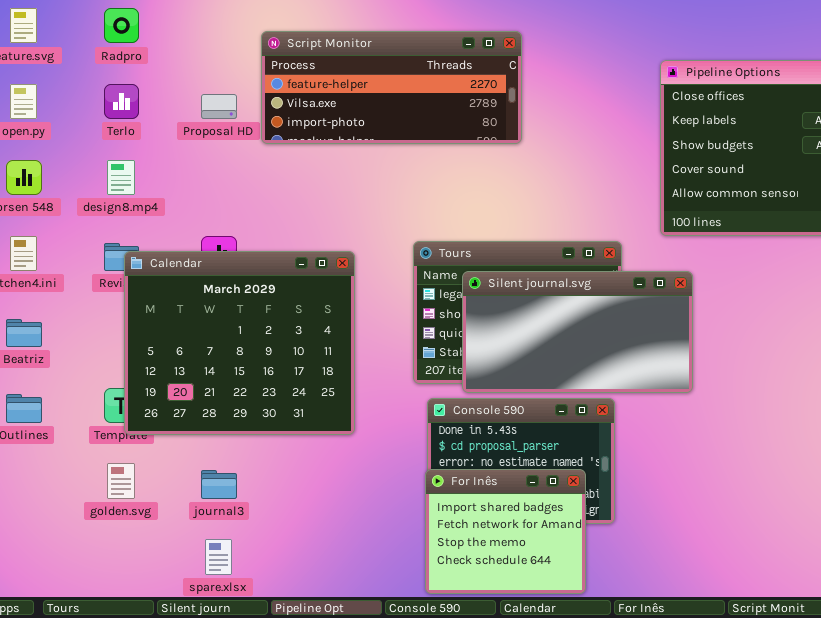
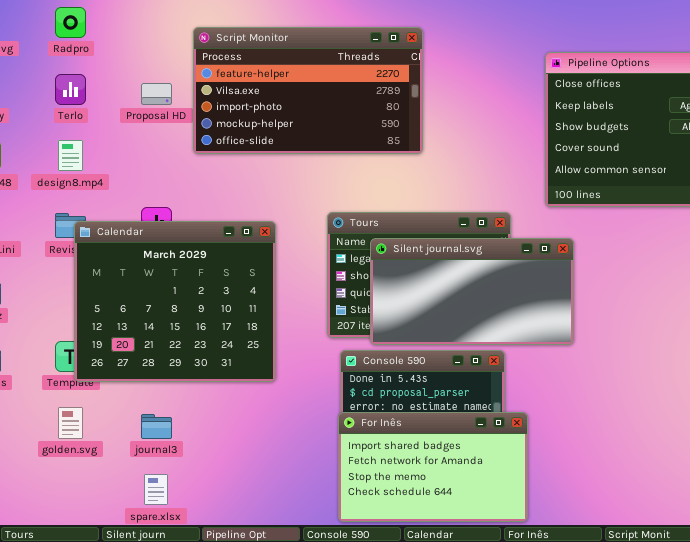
Script Monitor: [261,31,522,144] -> [193,27,423,154], resized
For Inês: [425,469,586,594] -> [338,412,528,522], resized

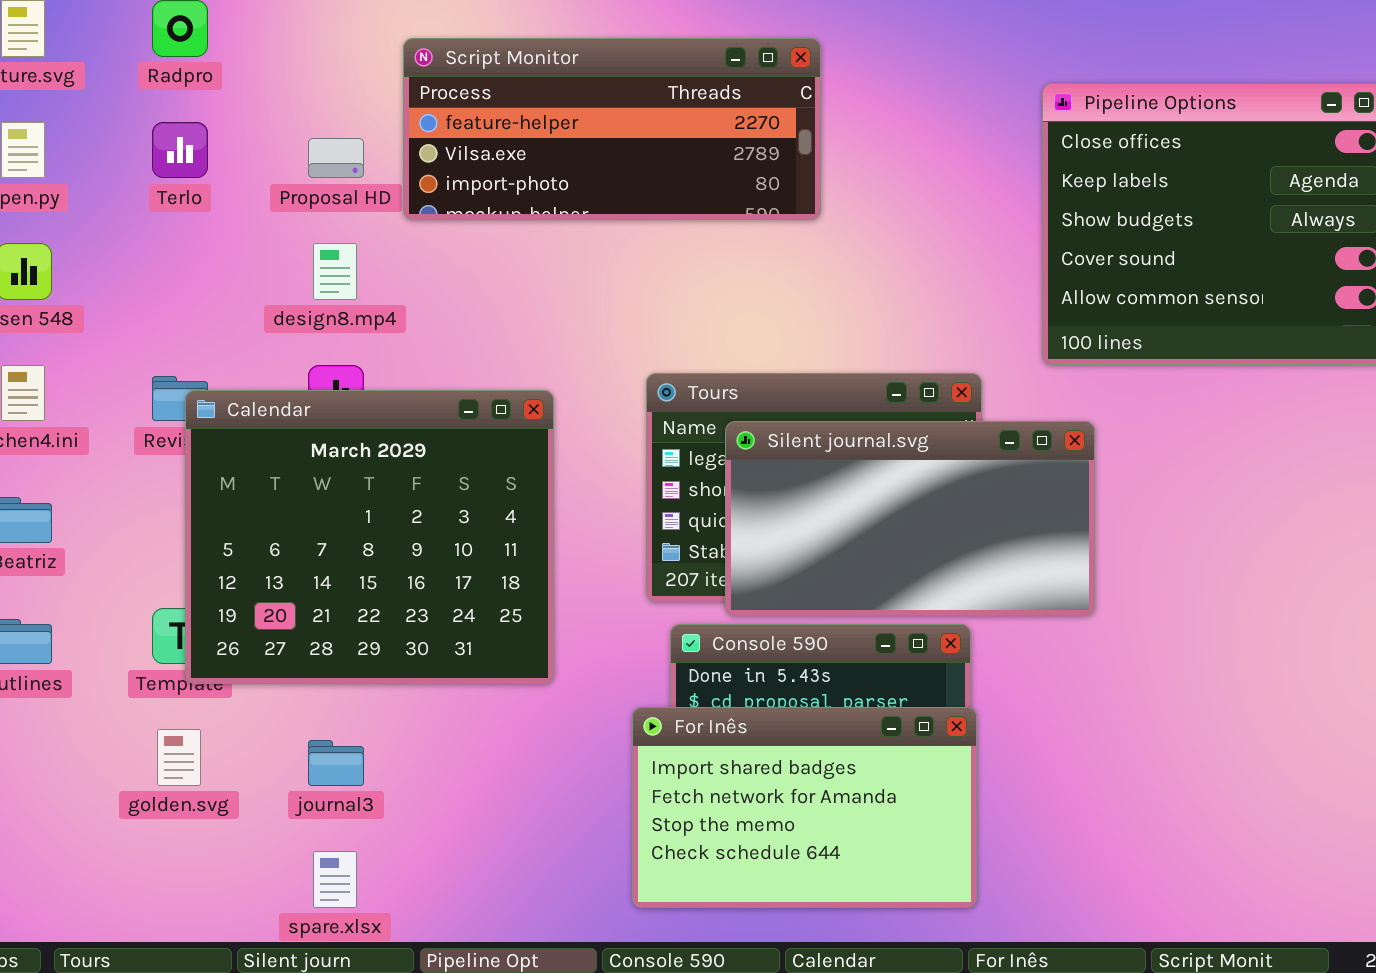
Script Monitor: [193,27,423,154] -> [403,38,821,220], resized
design8.mp4: [58,140,83,171] -> [313,243,357,300], moved
For Inês: [338,412,528,522] -> [632,707,977,908], moved

